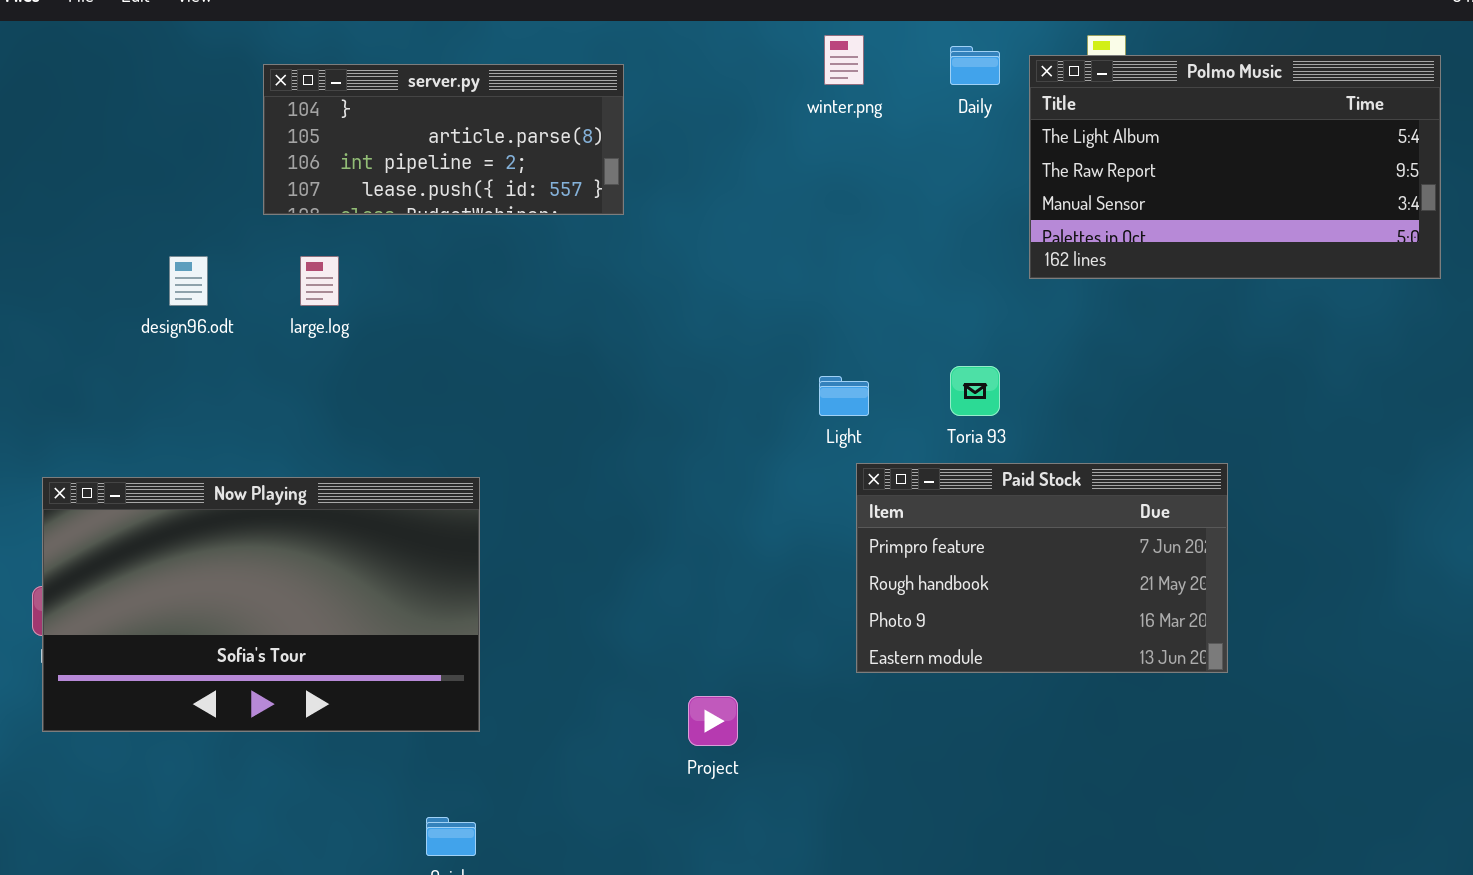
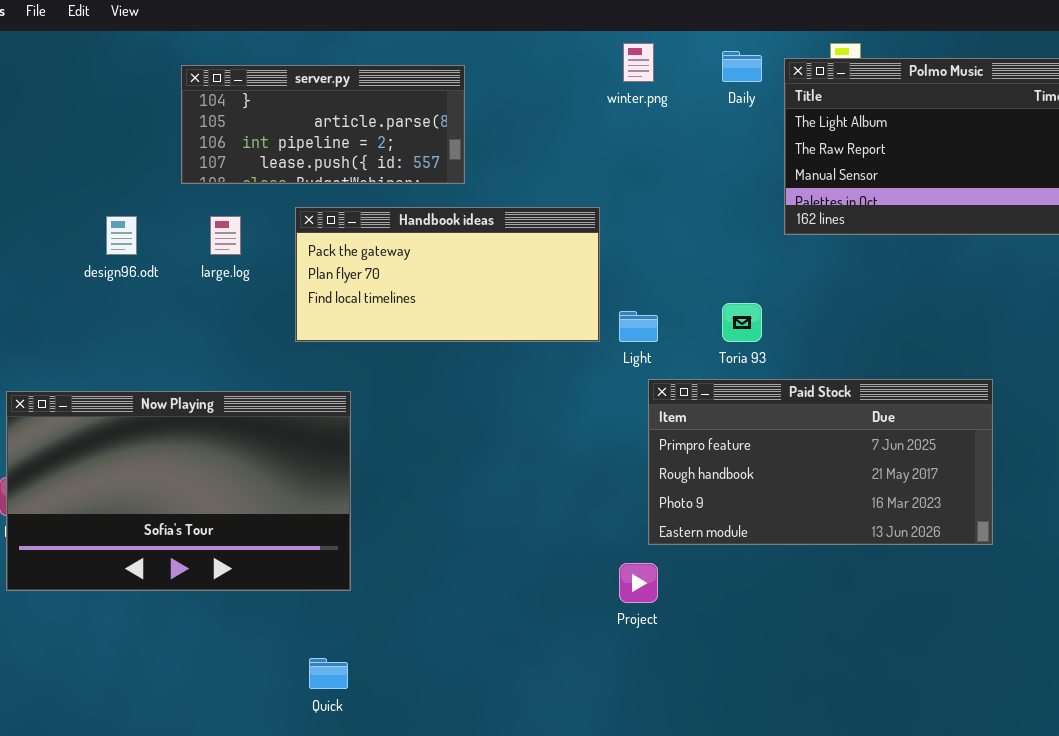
Handbook ideas: none -> [295,207,600,342], opened
Paid Stock: [856,463,1228,673] -> [648,379,993,545], resized
Project: [688,696,738,746] -> [619,563,658,603], moved

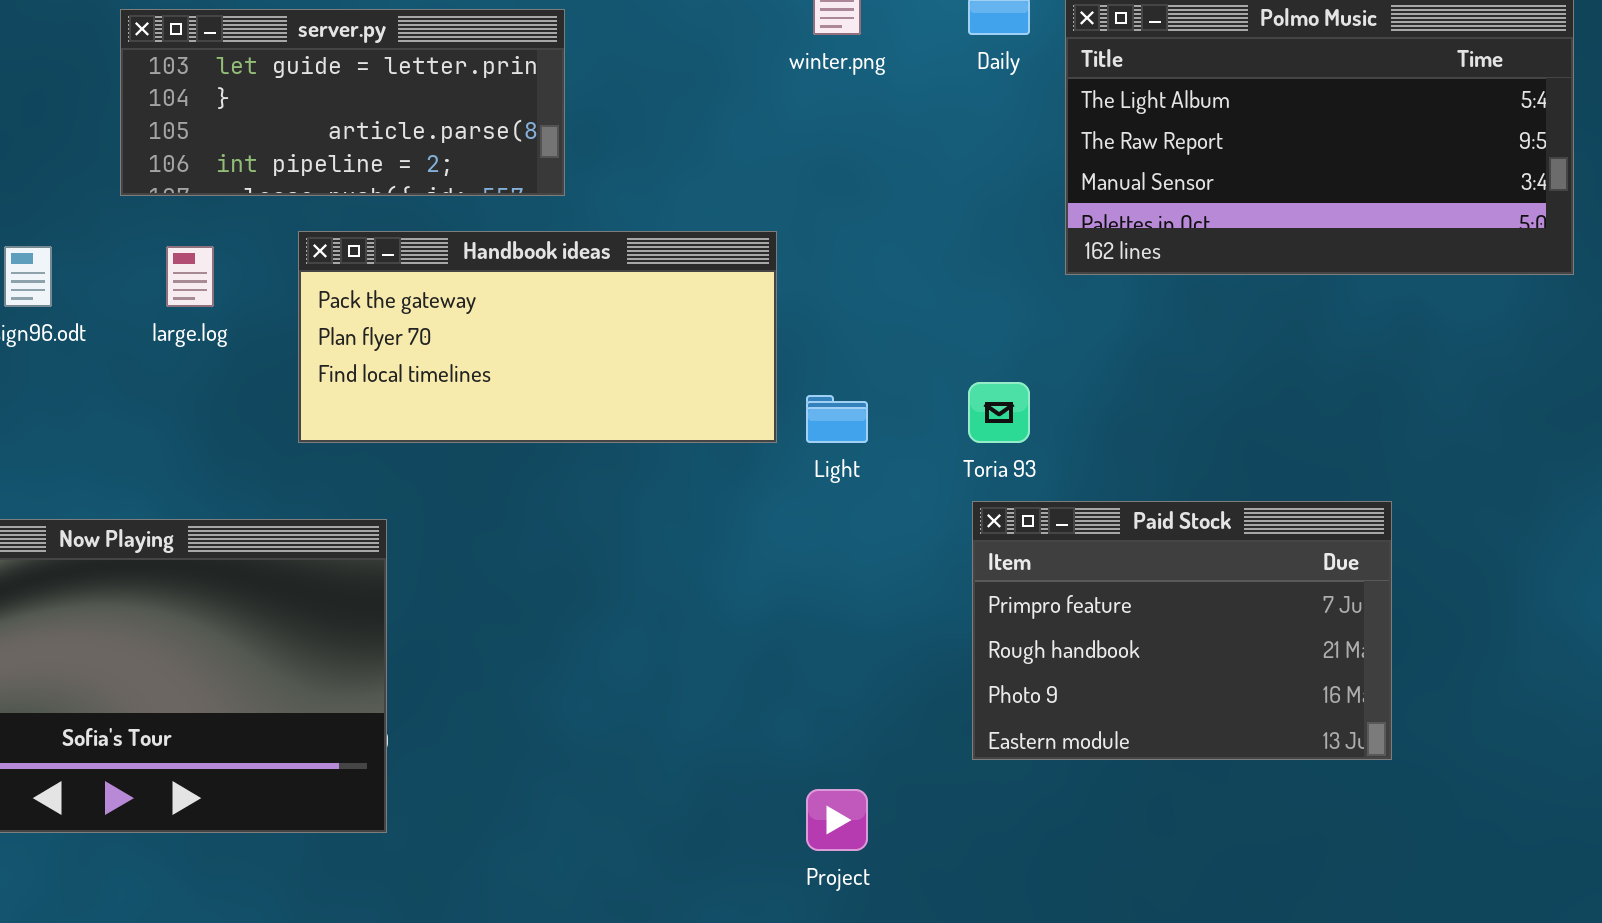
server.py: [181,65,465,184] -> [120,9,565,196], scrolled up 1 row
Paid Stock: [648,379,993,545] -> [972,501,1392,760], resized

